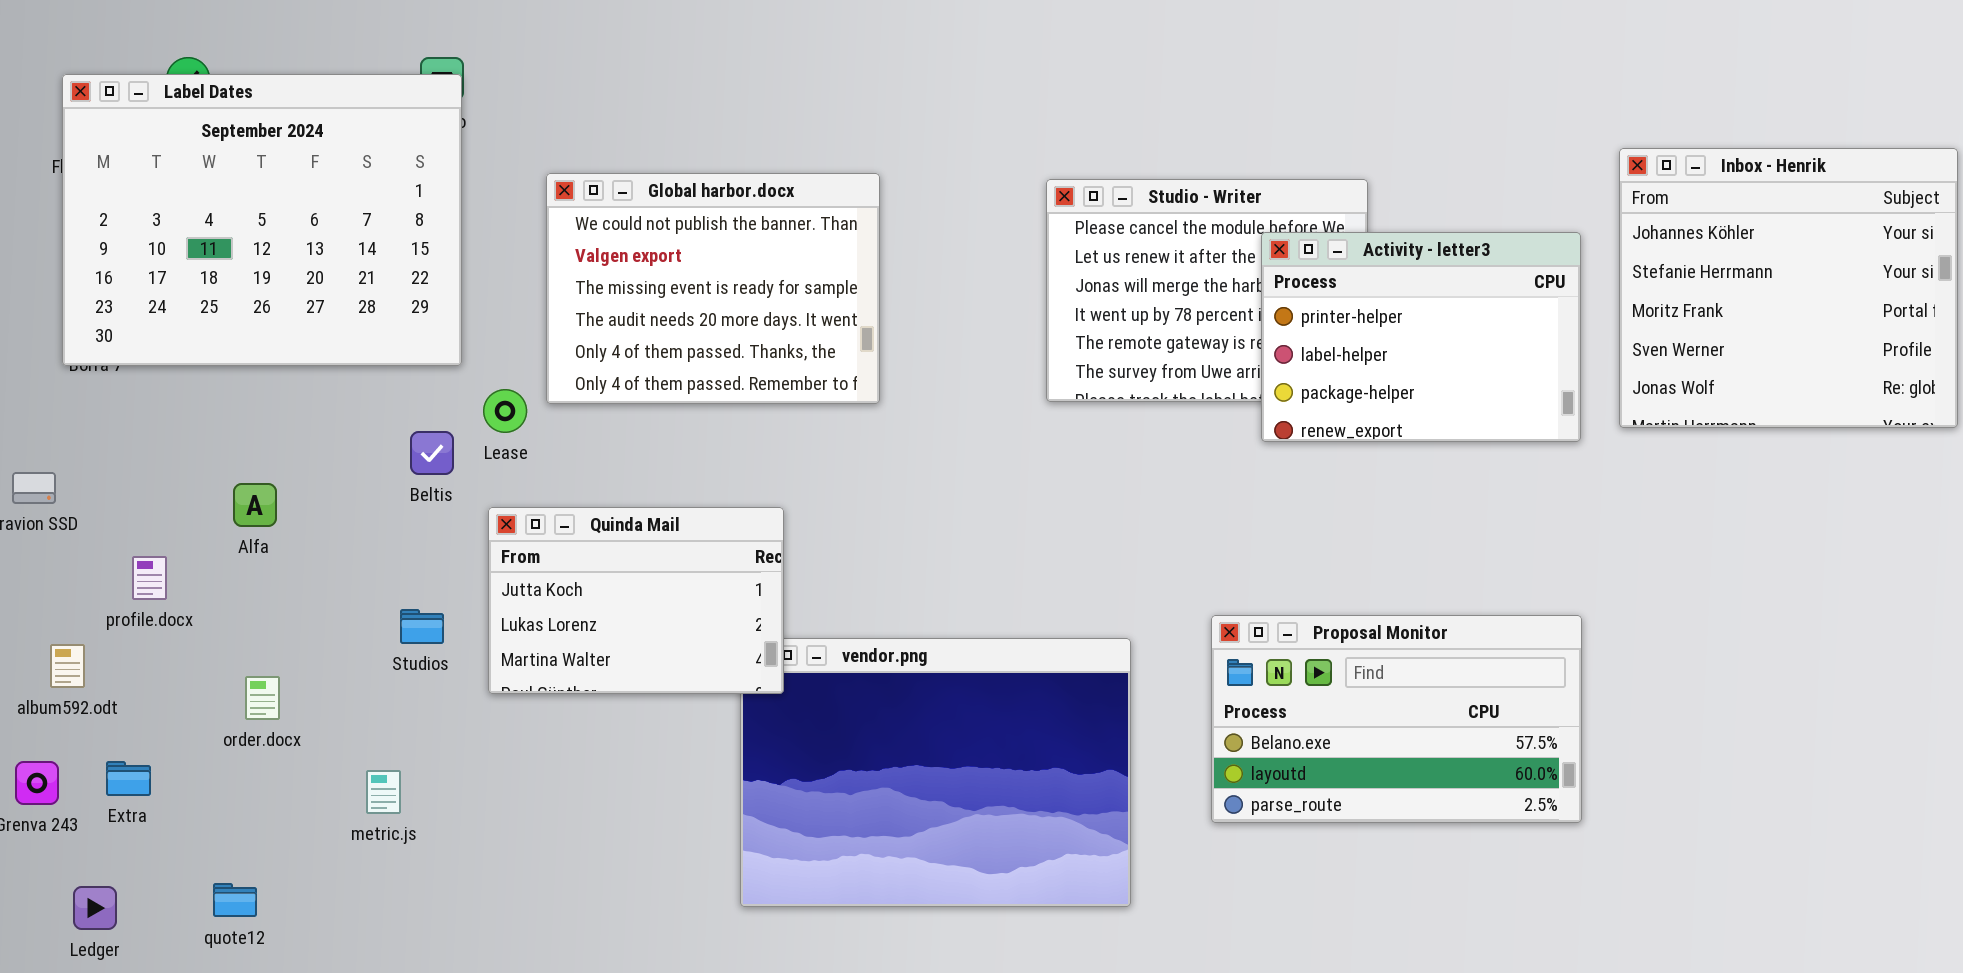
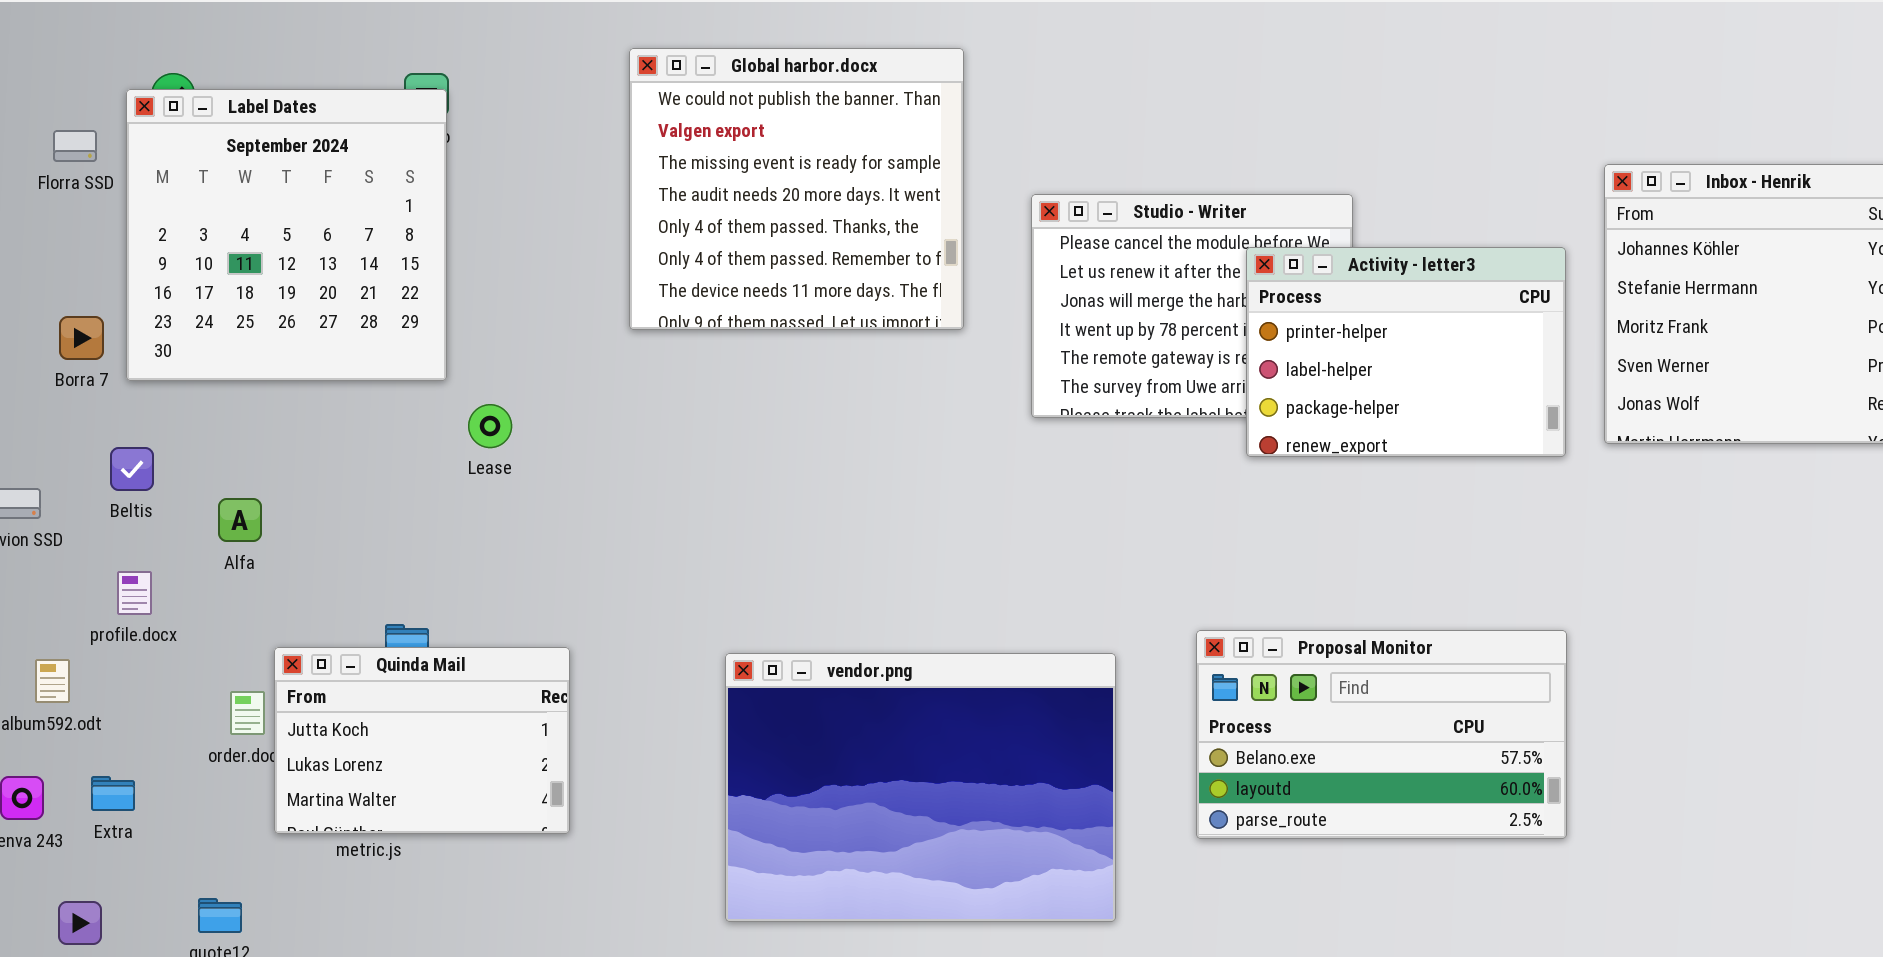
Label Dates: [62,74,462,366] -> [126,89,447,381], resized
Global harbor.docx: [546,173,880,404] -> [629,48,964,330], moved, resized
Beltis: [410,431,454,475] -> [110,447,154,491], moved
Quinda Mail: [488,507,784,694] -> [274,647,570,834], moved

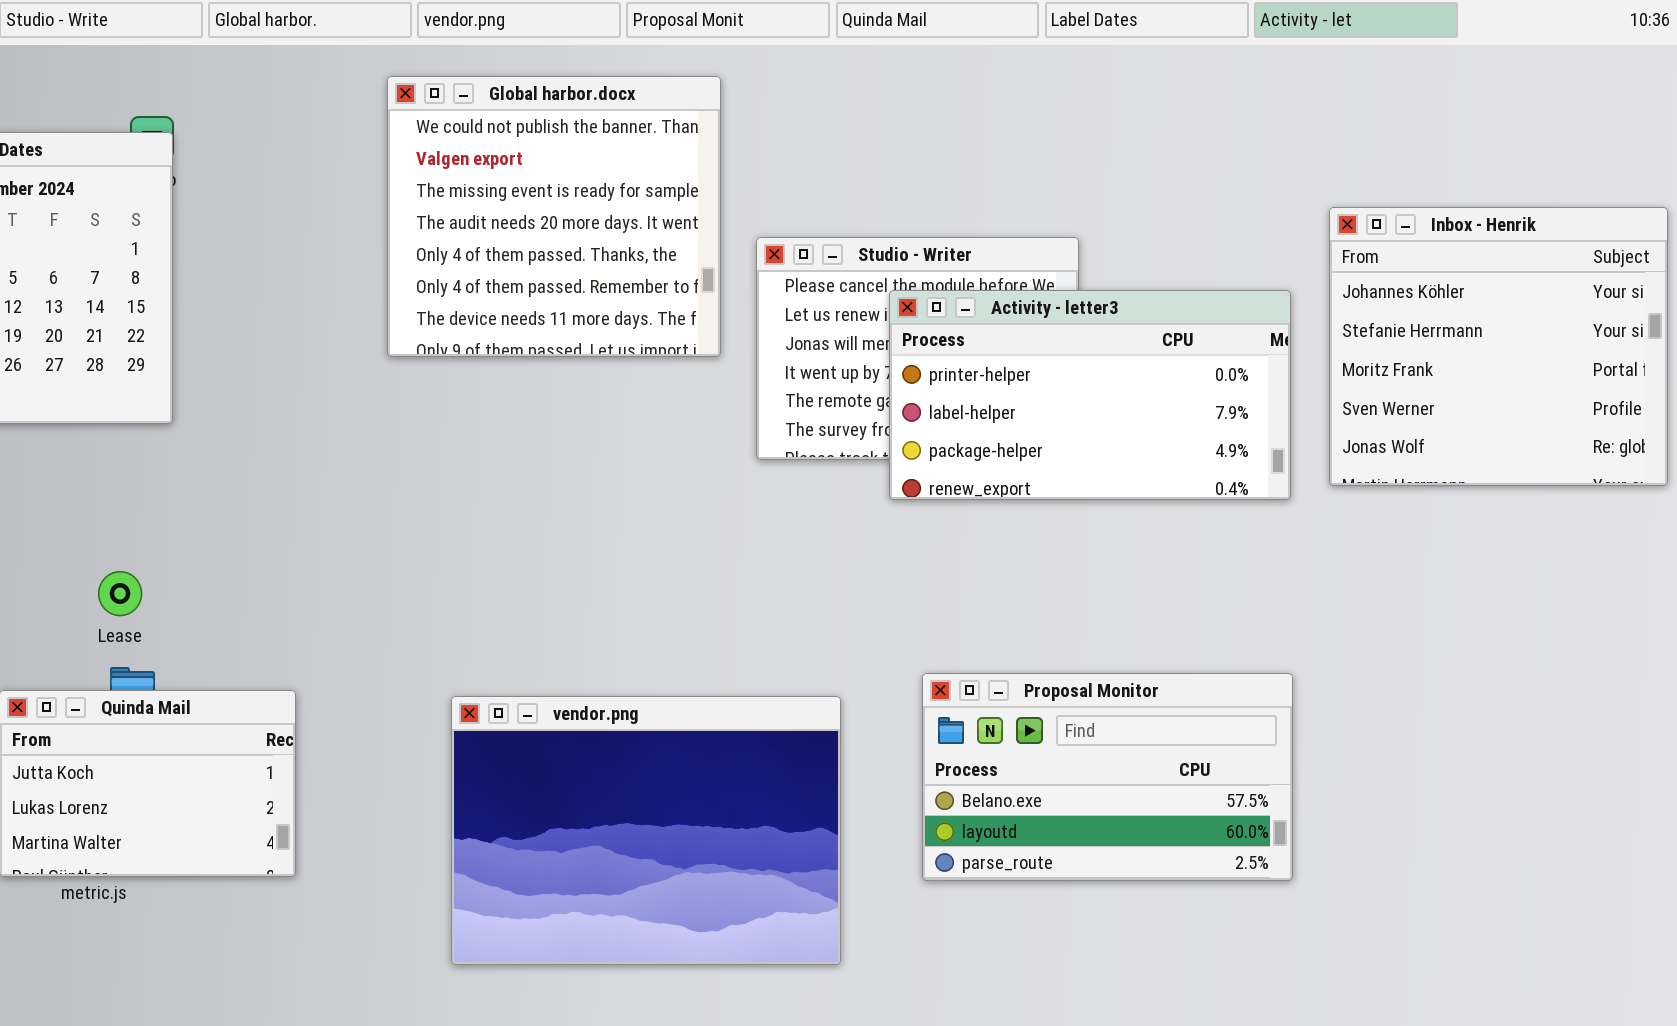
Global harbor.docx: [629,48,964,330] -> [387,76,721,357], moved
Activity - letter3: [1246,247,1566,457] -> [889,290,1291,500], resized
Lease: [468,404,512,448] -> [98,571,142,616], moved

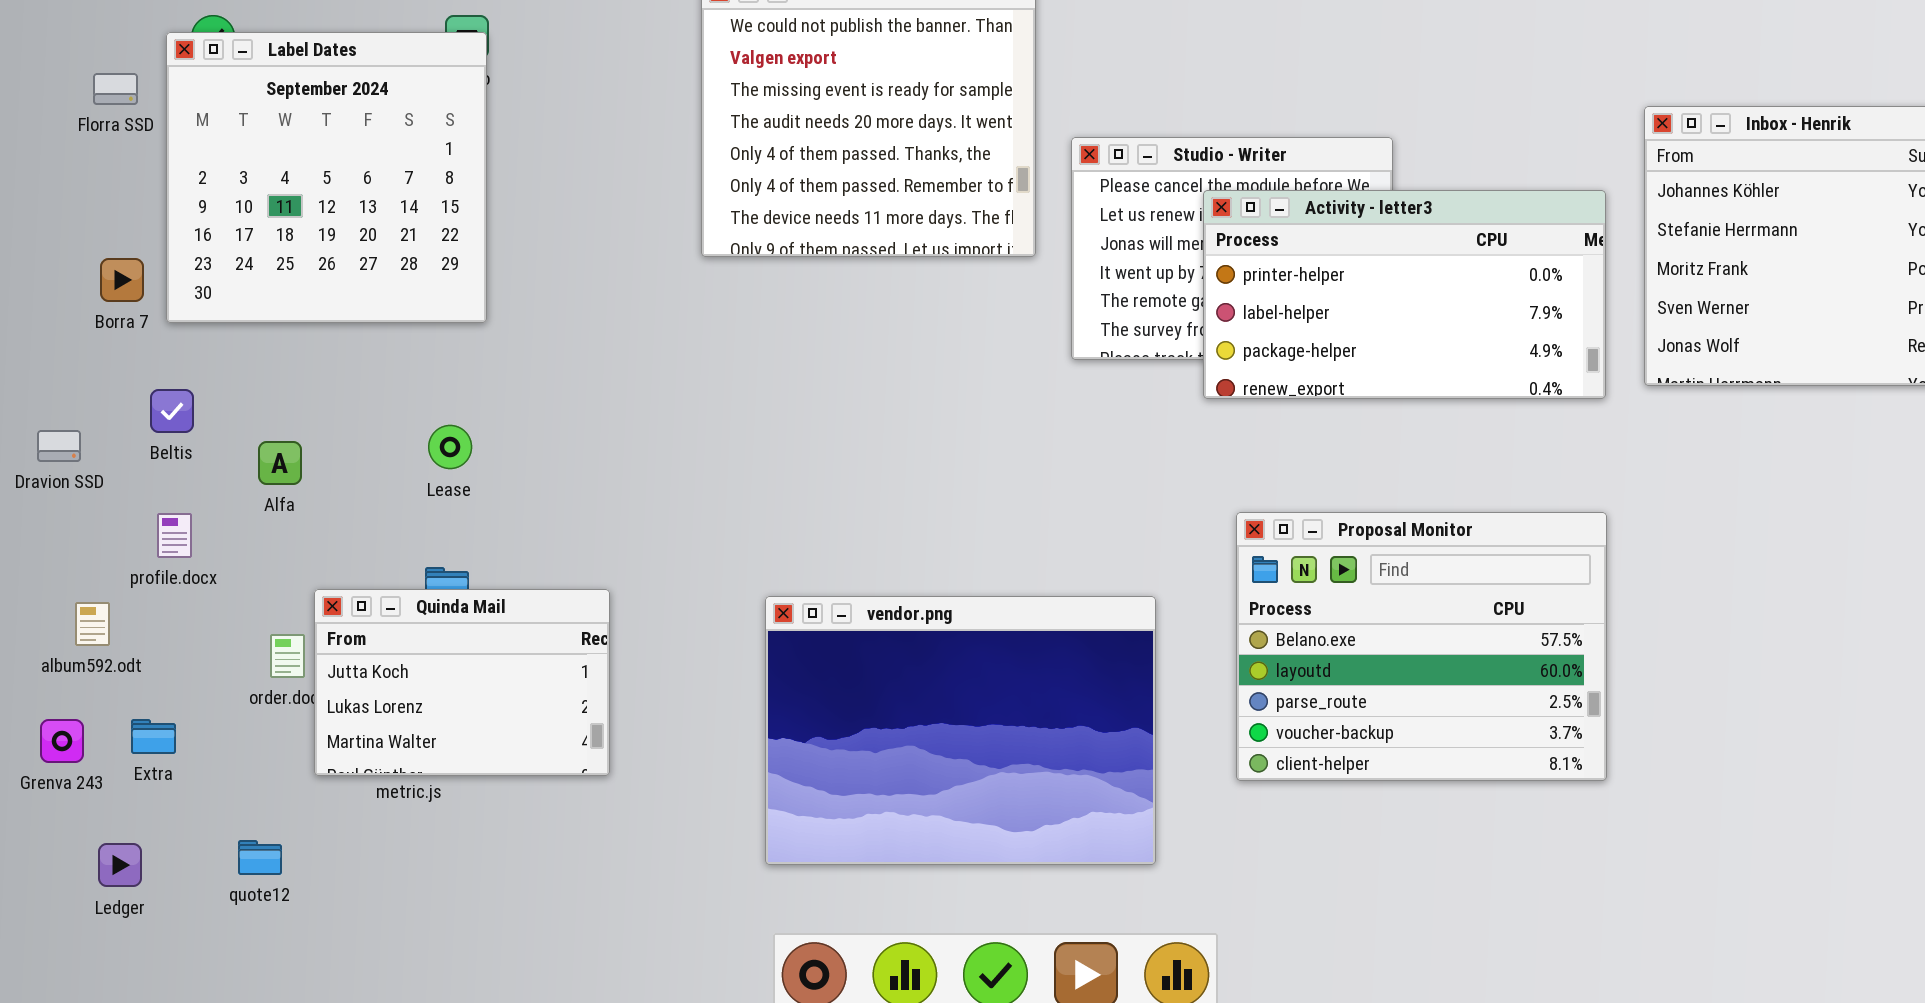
Lease: [98,571,142,616] -> [428,425,472,469], moved
Proposal Monitor: [922,673,1293,881] -> [1236,512,1607,781], resized

